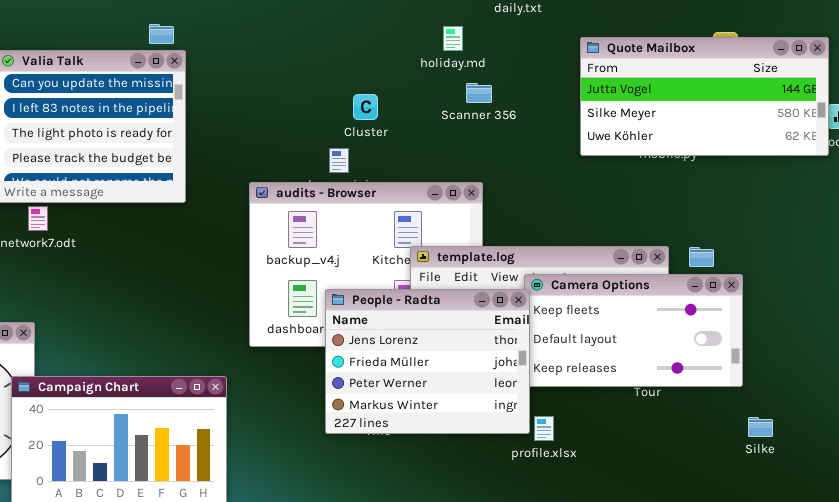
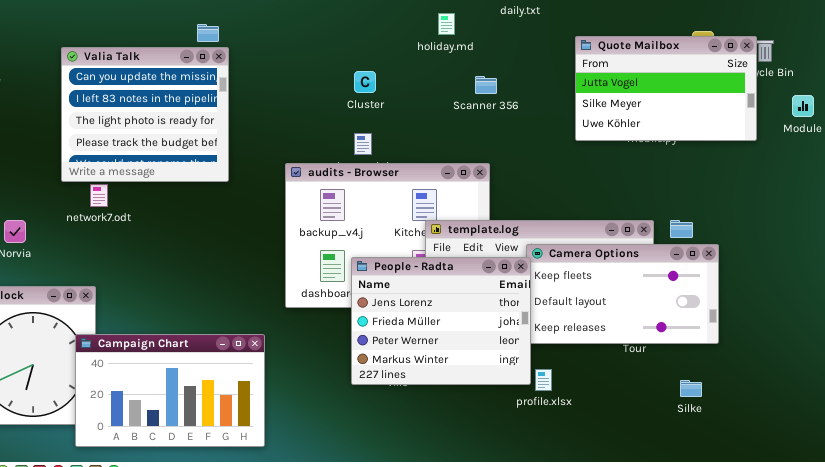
holiday.md: [443,26,463,51] -> [438,13,455,35], moved
Quote Mailbox: [580,37,829,156] -> [575,36,757,141], resized
Cluster: [353,94,378,120] -> [354,71,376,93], moved
Silke: [748,417,773,437] -> [680,380,702,397], moved

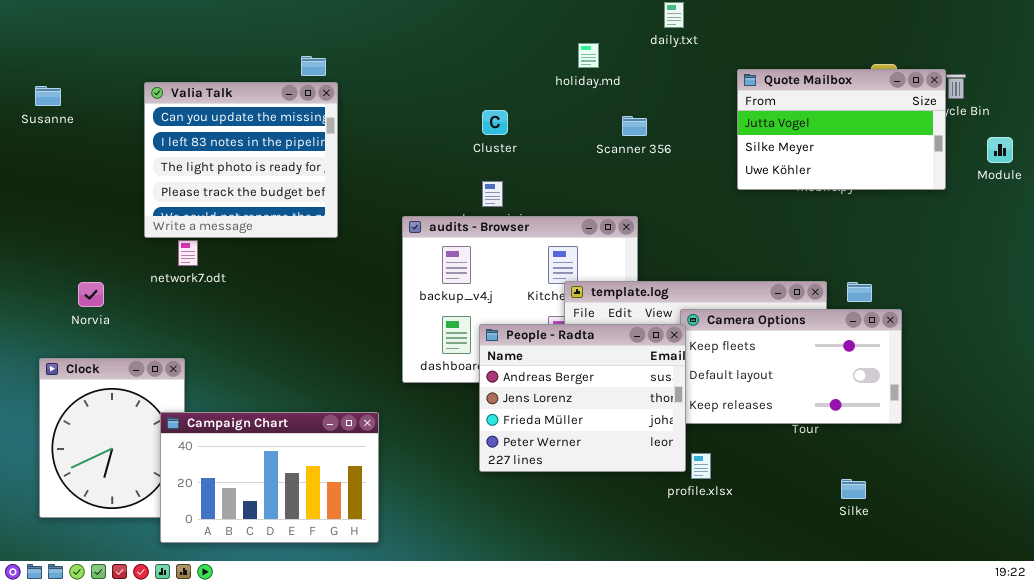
People - Radta: [351,257,531,385] -> [479,324,686,472], scrolled up 1 row
Silke: [680,380,702,397] -> [841,479,866,499], moved

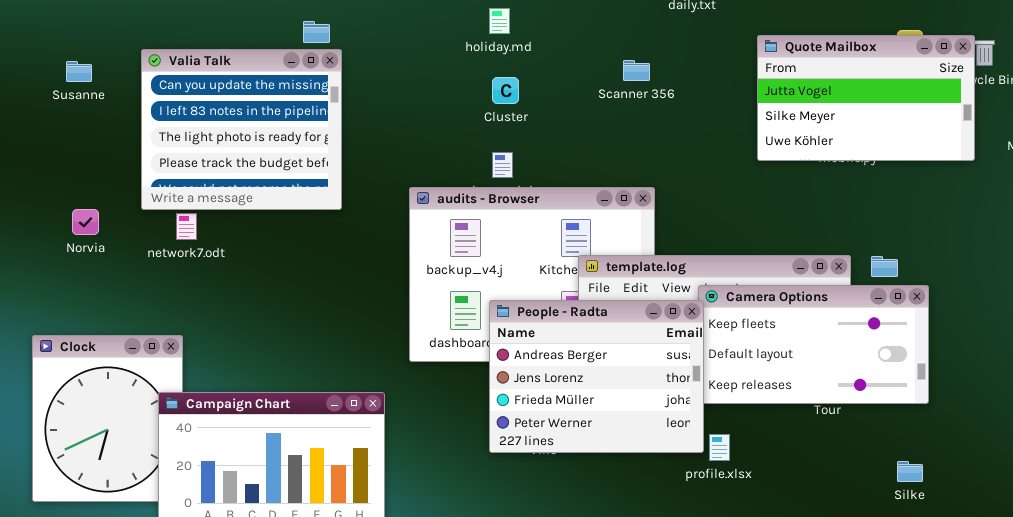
holiday.md: [578,43,599,68] -> [489,8,510,34], moved
Susanne: [35,86,61,106] -> [66,61,92,82], moved
Scanner 356: [622,116,647,136] -> [623,60,650,81], moved
Norvia: [78,282,104,307] -> [72,209,99,235], moved
Silke: [841,479,866,499] -> [897,461,923,482], moved

